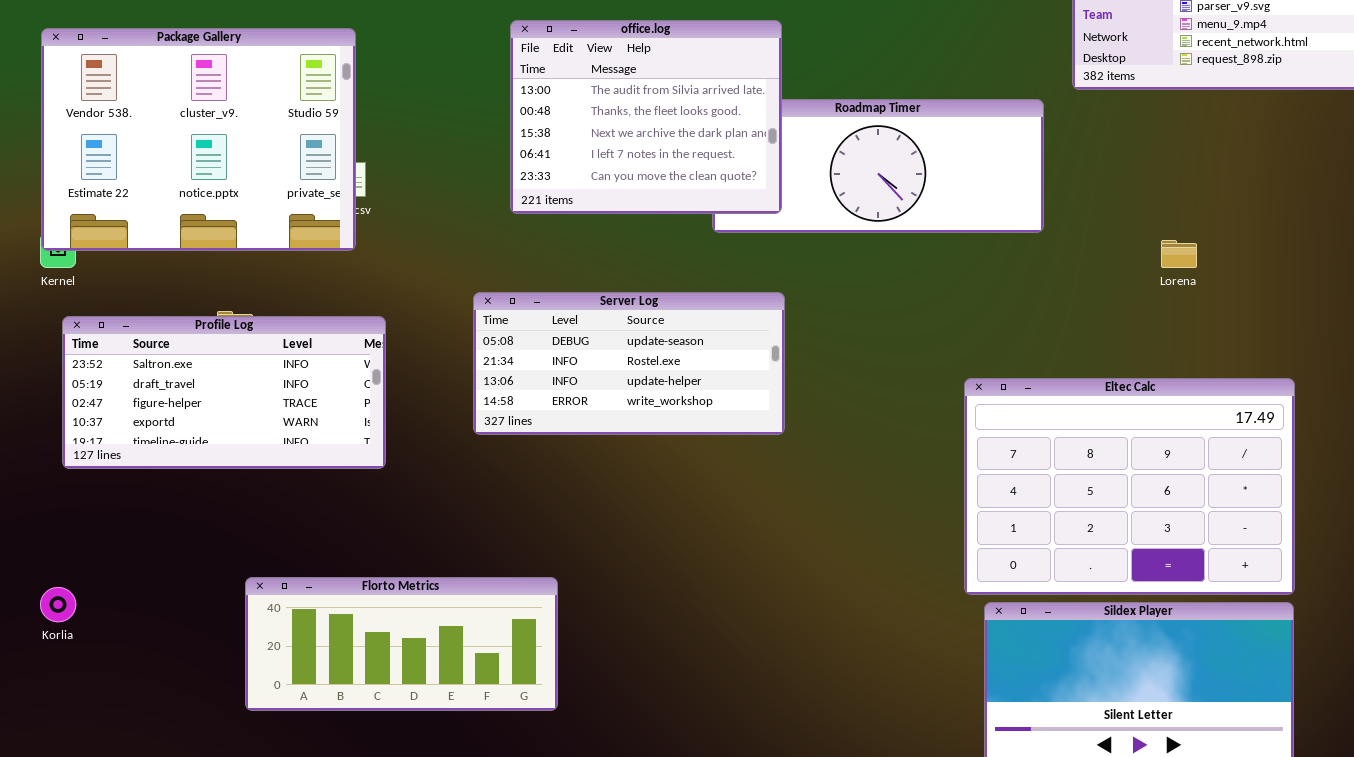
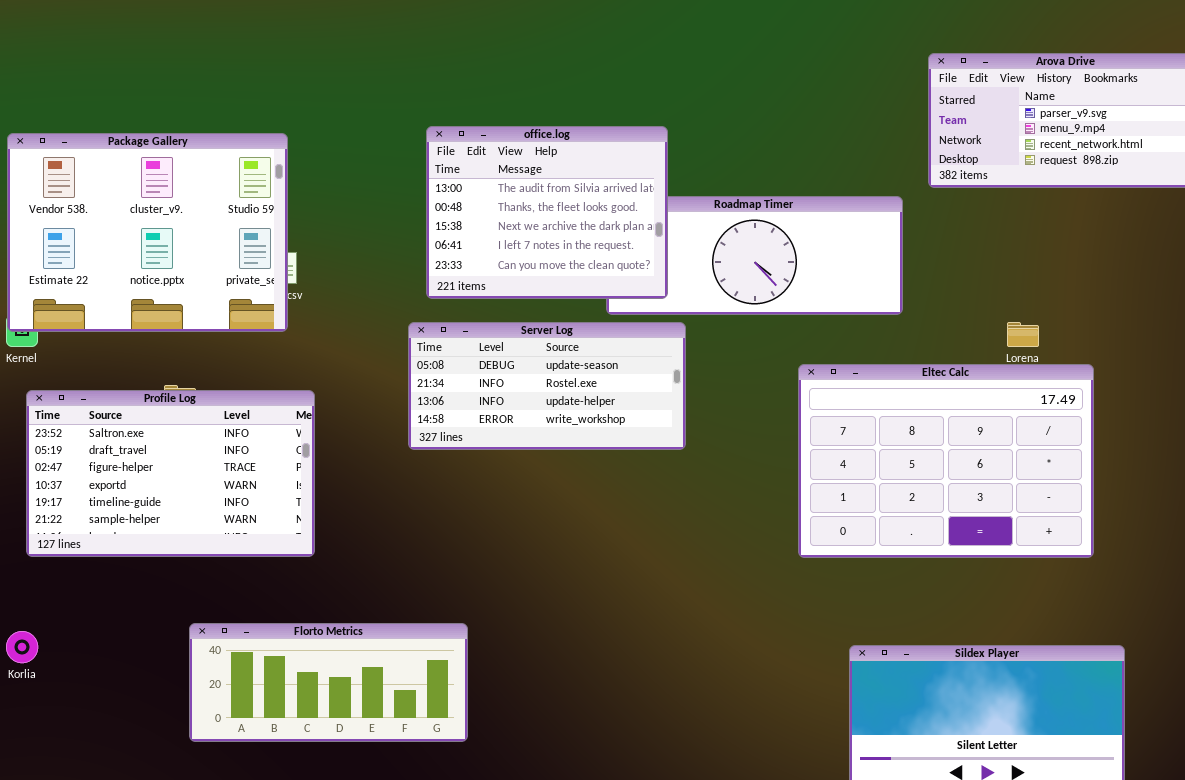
Server Log: [473,292,785,435] -> [408,322,686,450], moved
Profile Log: [62,316,386,469] -> [26,390,315,557], resized
Eltec Calc: [964,378,1295,595] -> [798,364,1094,558], moved

